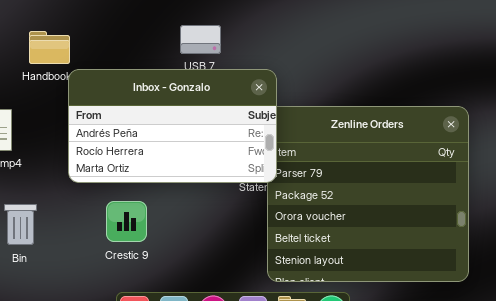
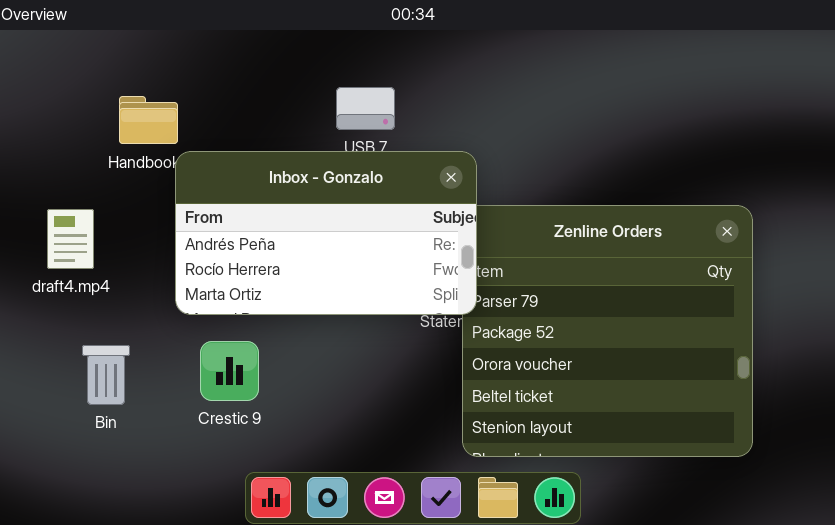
Crestic 9: [106,201,147,242] -> [200,341,259,401], moved

